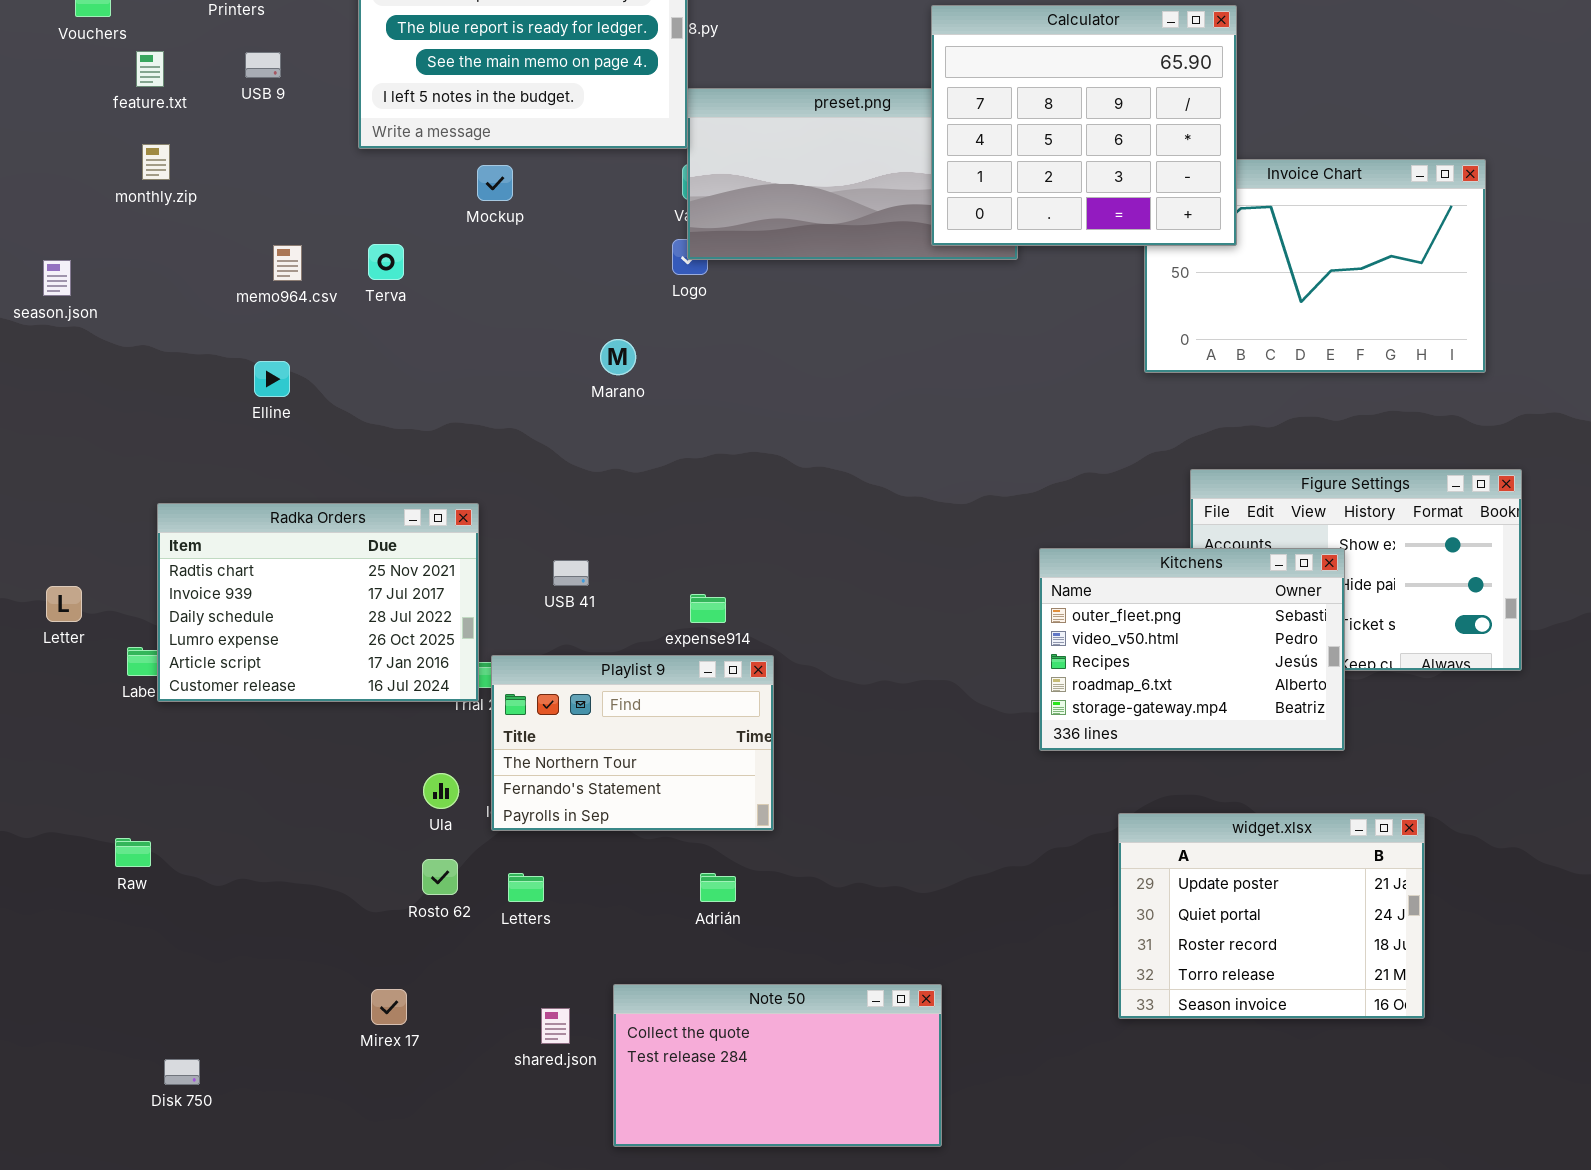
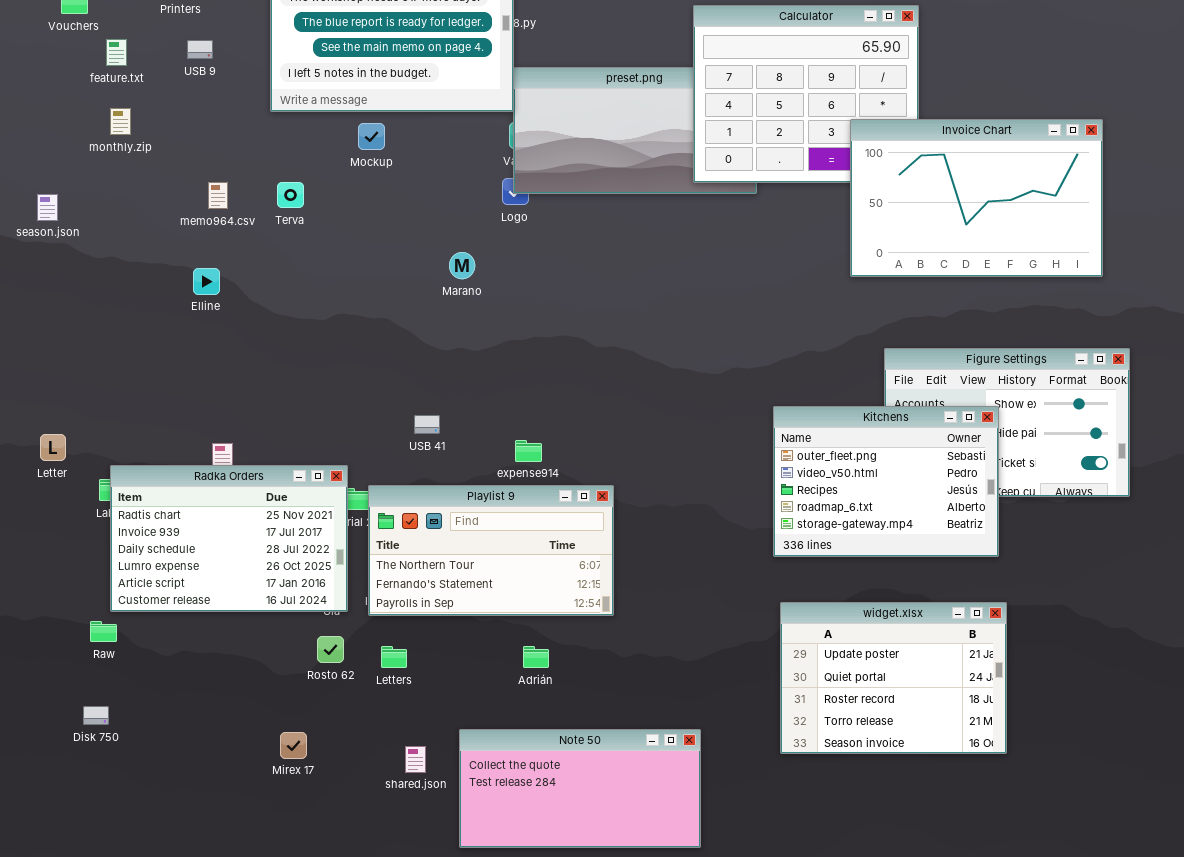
Invoice Chart: [1144,159,1486,373] -> [850,119,1103,277], raised
Radka Orders: [157,503,479,702] -> [110,465,348,612], moved
Playlist 9: [491,655,774,831] -> [368,485,614,616], resized
widget.xlsx: [1118,813,1425,1019] -> [780,602,1007,754], moved
Disk 750: [164,1059,200,1085] -> [83,706,109,725], moved

